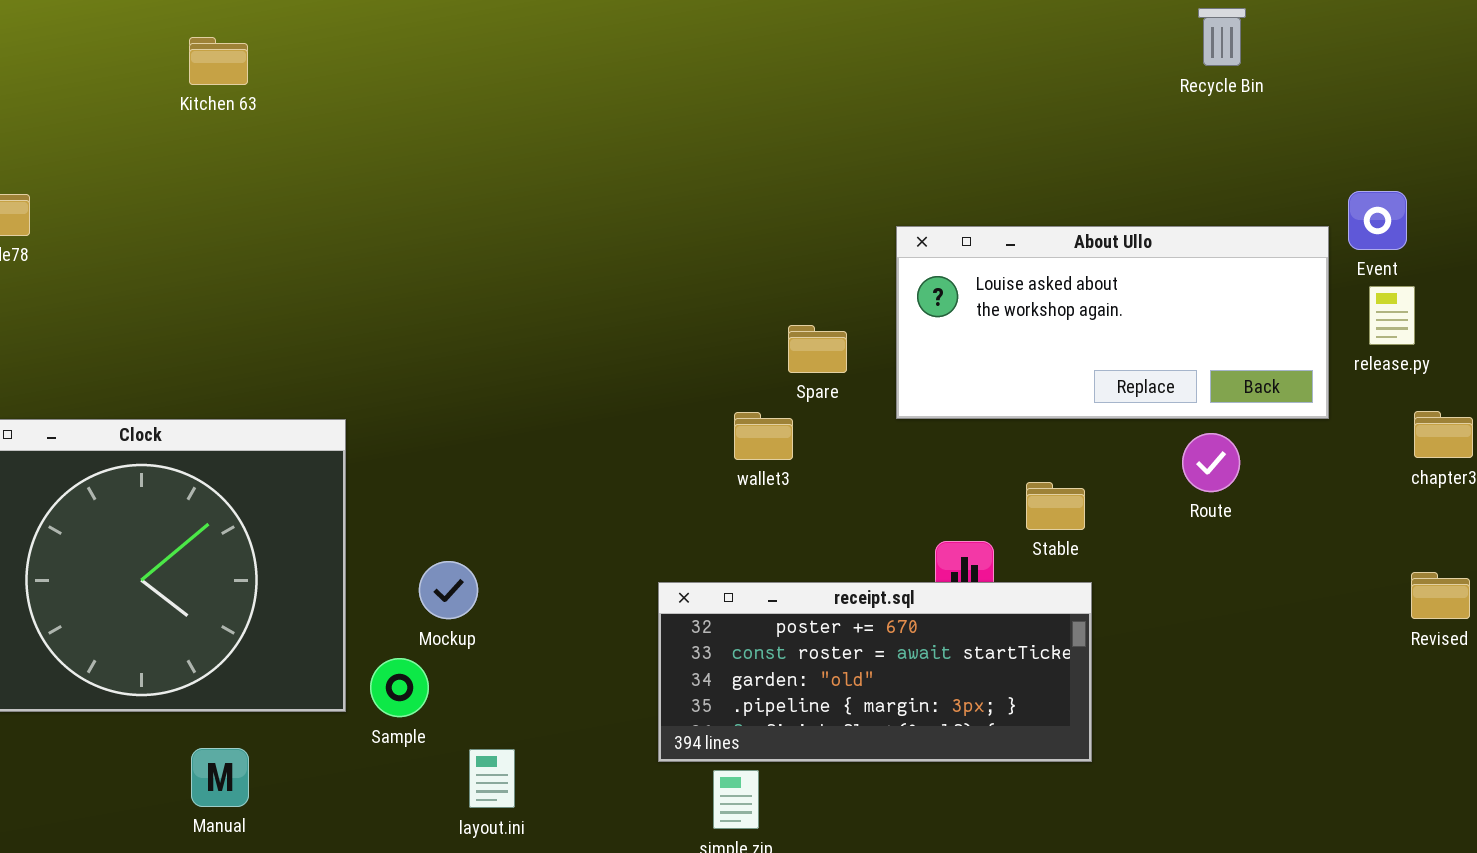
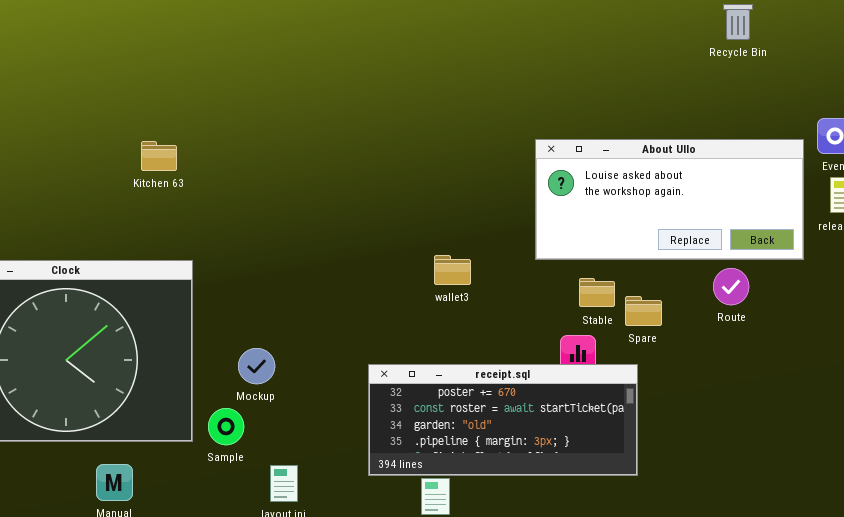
Kitchen 63: [189,37,248,85] -> [141,141,177,171], moved
Spare: [788,325,847,373] -> [625,296,662,326], moved
Stable: [1026,482,1085,530] -> [579,278,615,307], moved
receipt.sql: [658,582,1092,762] -> [368,364,638,476], moved

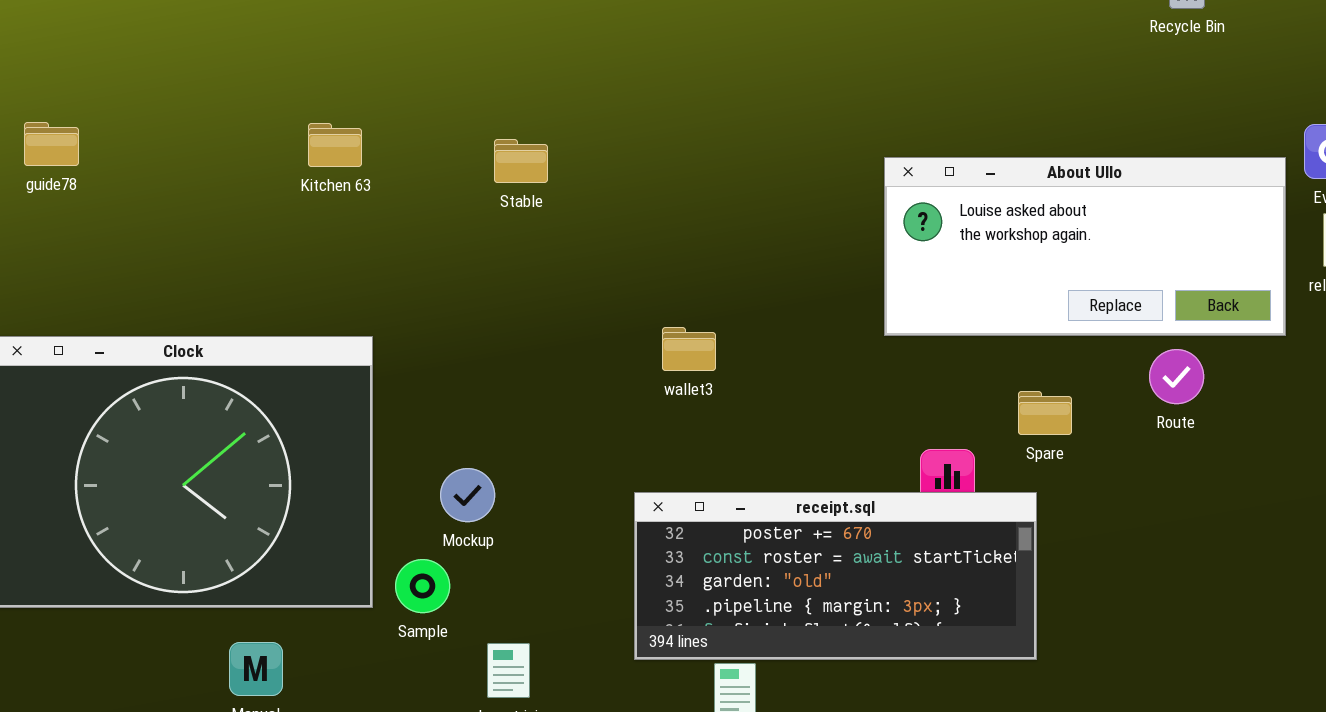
Kitchen 63: [141,141,177,171] -> [308,123,362,167], moved
wallet3: [434,255,471,285] -> [662,327,716,371], moved
Stable: [579,278,615,307] -> [494,139,548,183], moved

